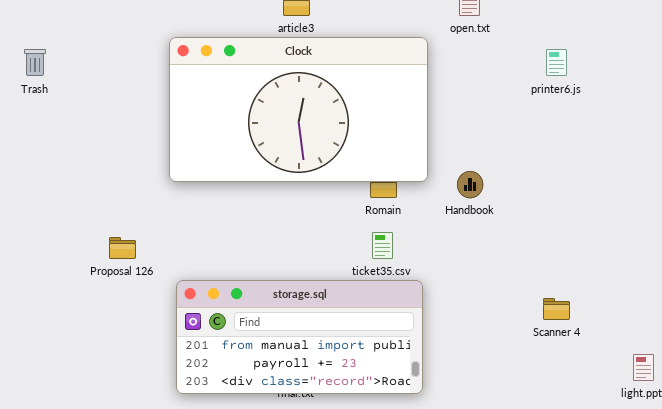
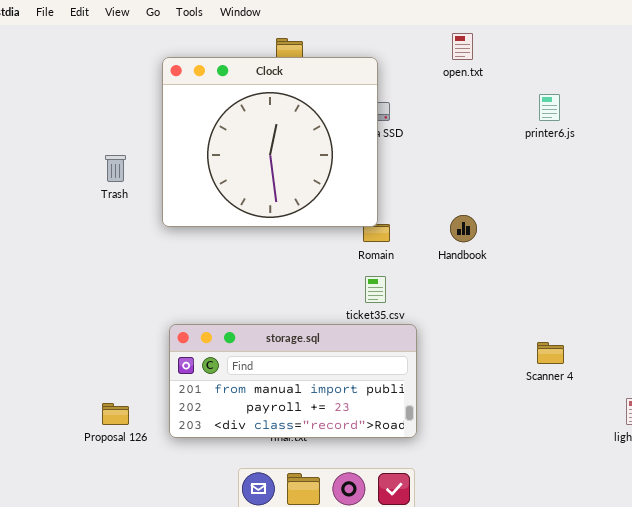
Clock: [169,37,428,182] -> [162,57,378,227], resized
Trash: [24,49,46,76] -> [105,155,126,182], moved
Proposal 126: [109,237,136,259] -> [102,403,129,425], moved

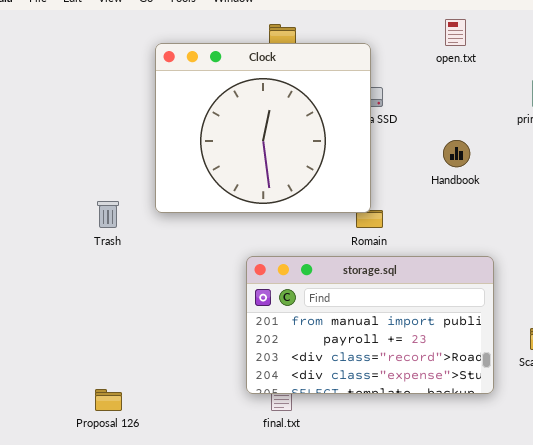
Trash: [105,155,126,182] -> [97,201,119,228], moved
Handbook: [450,215,477,242] -> [443,140,470,167], moved
storage.sql: [169,324,417,438] -> [246,256,494,394], moved, resized

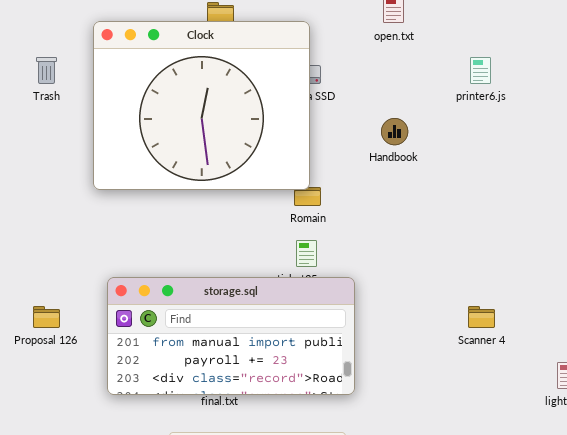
Trash: [97,201,119,228] -> [36,57,57,84], moved
storage.sql: [246,256,494,394] -> [107,277,355,395], moved, resized
Proposal 126: [95,389,122,411] -> [33,306,60,328], moved

